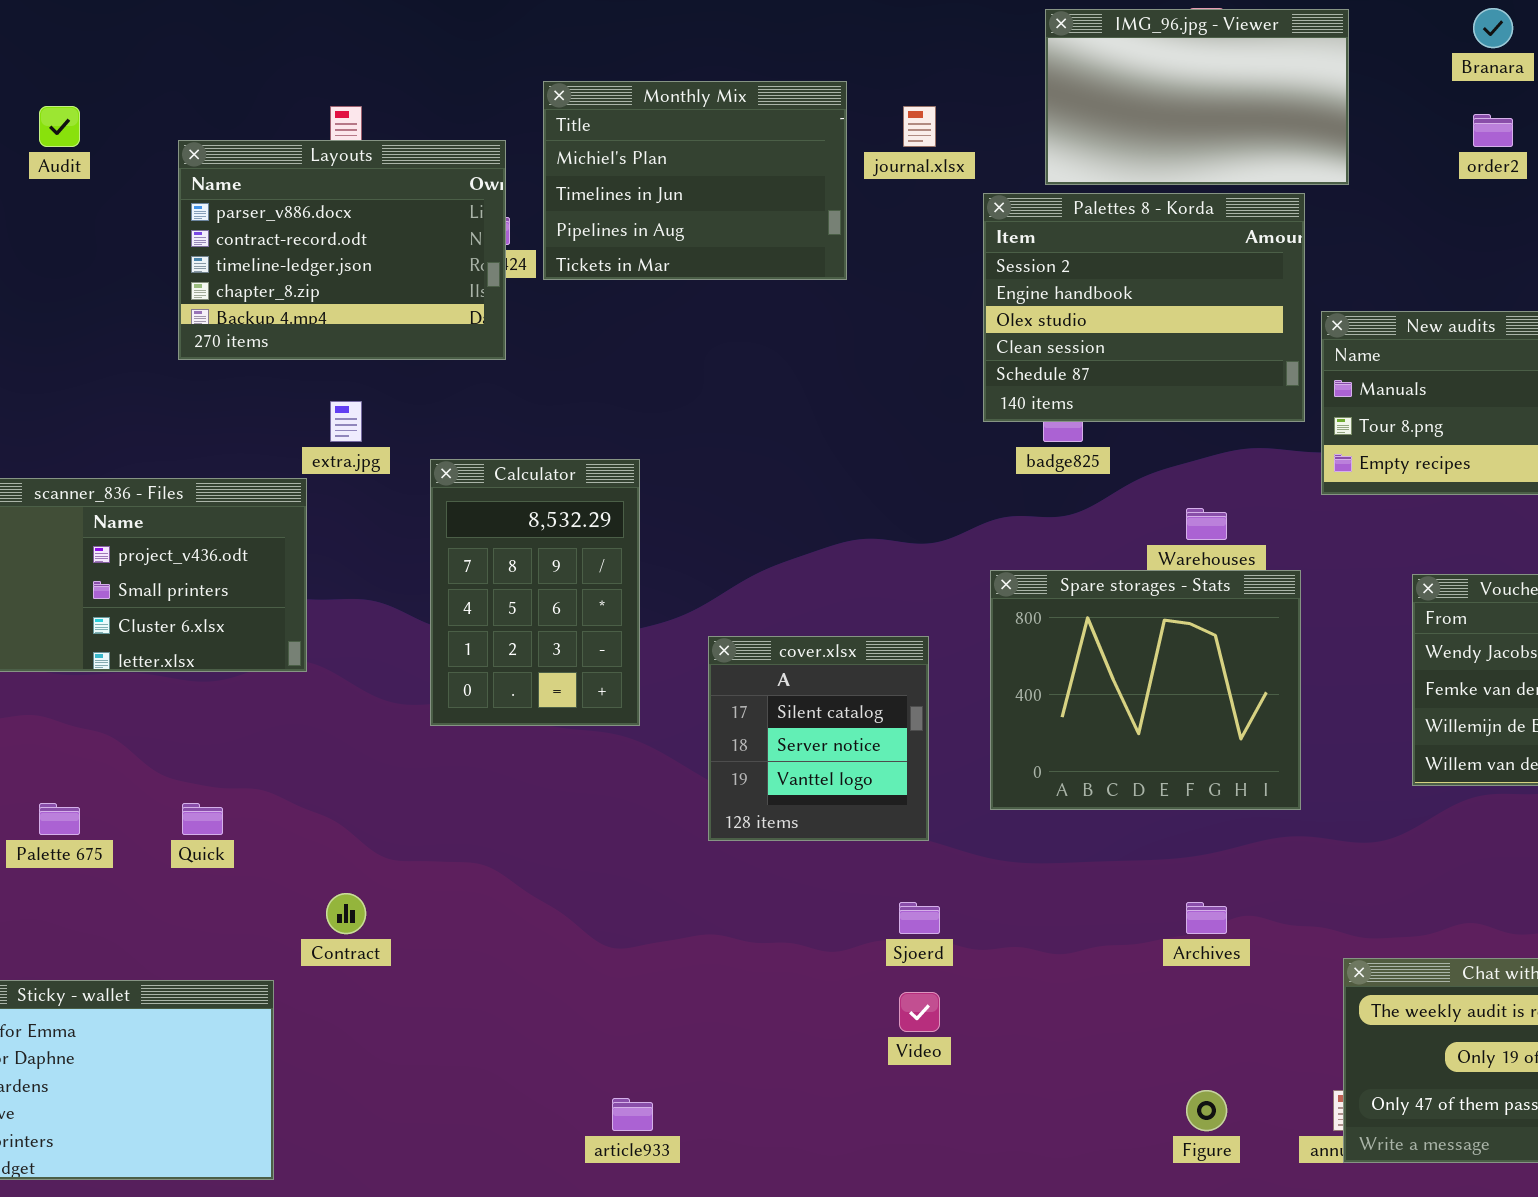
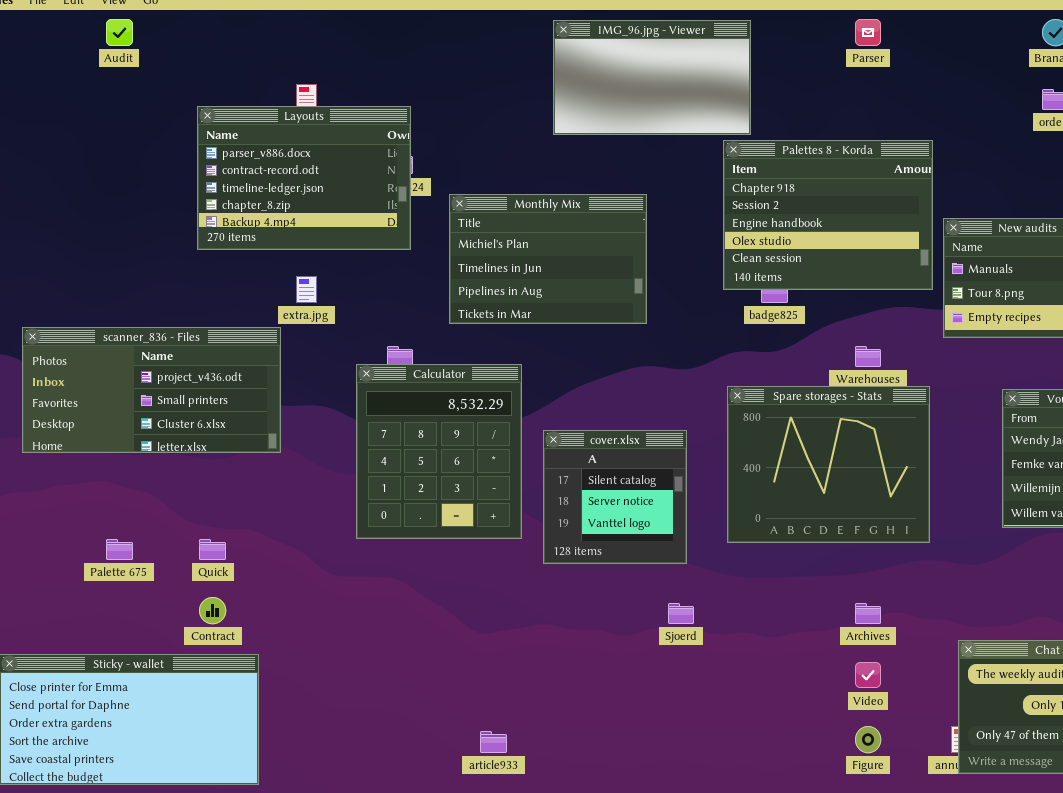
IMG_96.jpg - Viewer: [1045,9,1349,185] -> [553,20,751,135], moved
Monthly Mix: [543,81,847,280] -> [449,194,647,324], moved
Audit: [39,106,80,147] -> [106,19,133,46], moved
Palettes 8 - Korda: [983,193,1305,422] -> [723,140,933,290], scrolled up 1 row
Calculator: [430,459,640,726] -> [356,364,522,539], moved, resized
Contract: [326,893,366,934] -> [199,597,226,624], moved
Video: [899,992,940,1032] -> [855,662,881,688], moved

